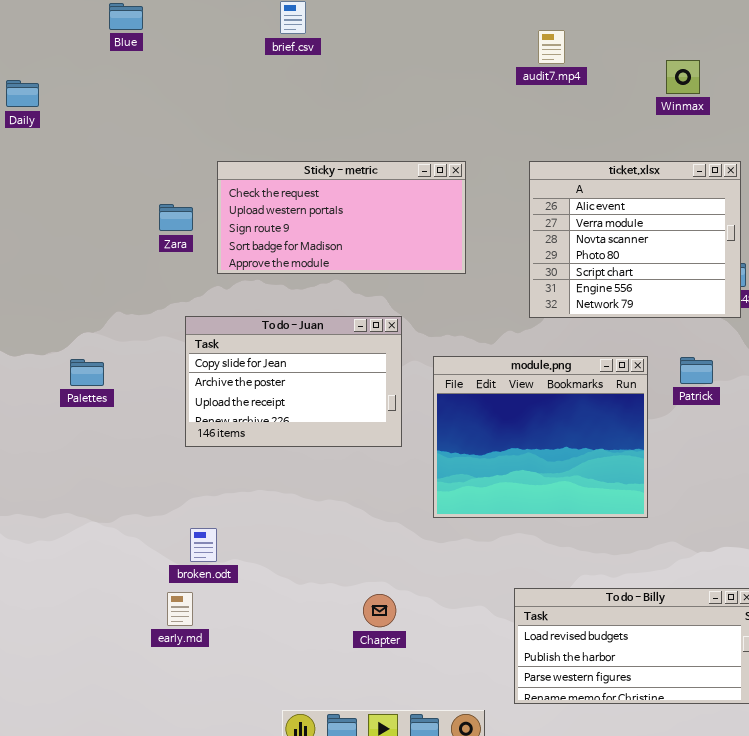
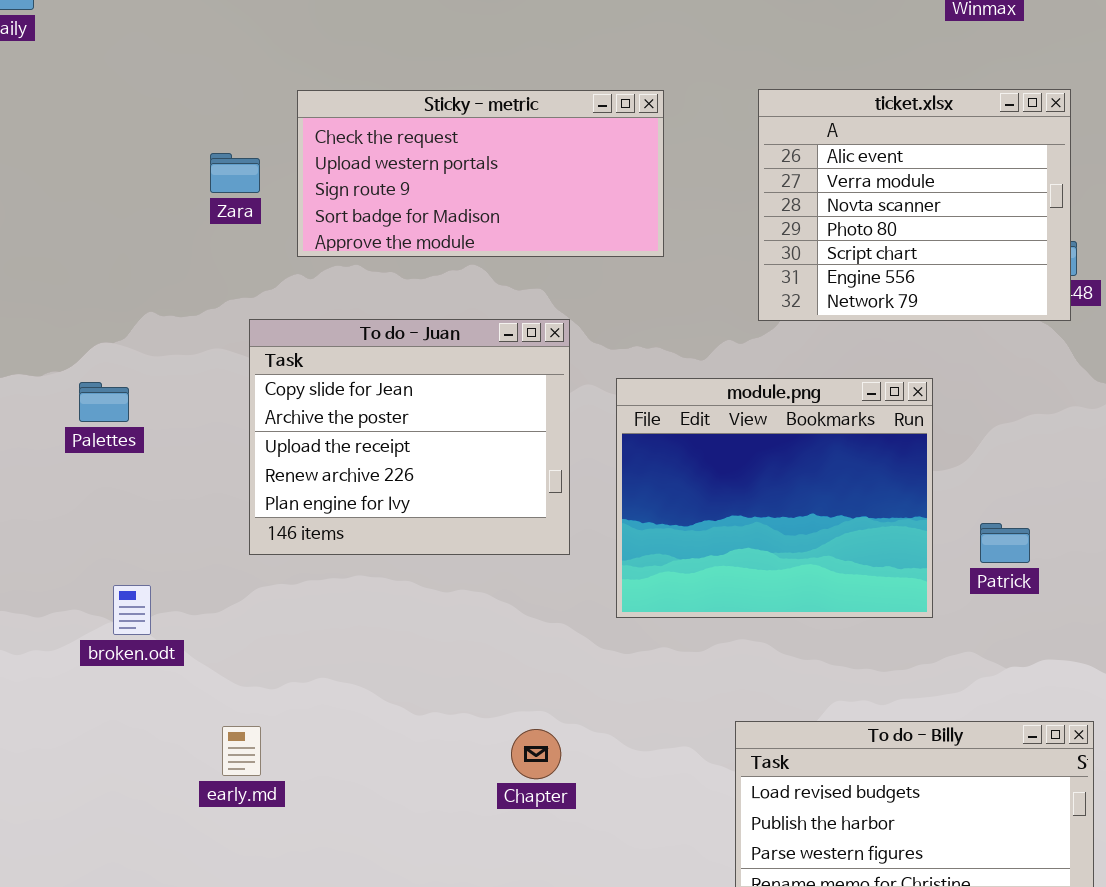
To do - Juan: [185,316,402,447] -> [249,319,570,555], resized
Patrick: [680,357,713,384] -> [980,523,1030,563], moved
broken.odt: [190,528,217,562] -> [113,585,151,635], moved

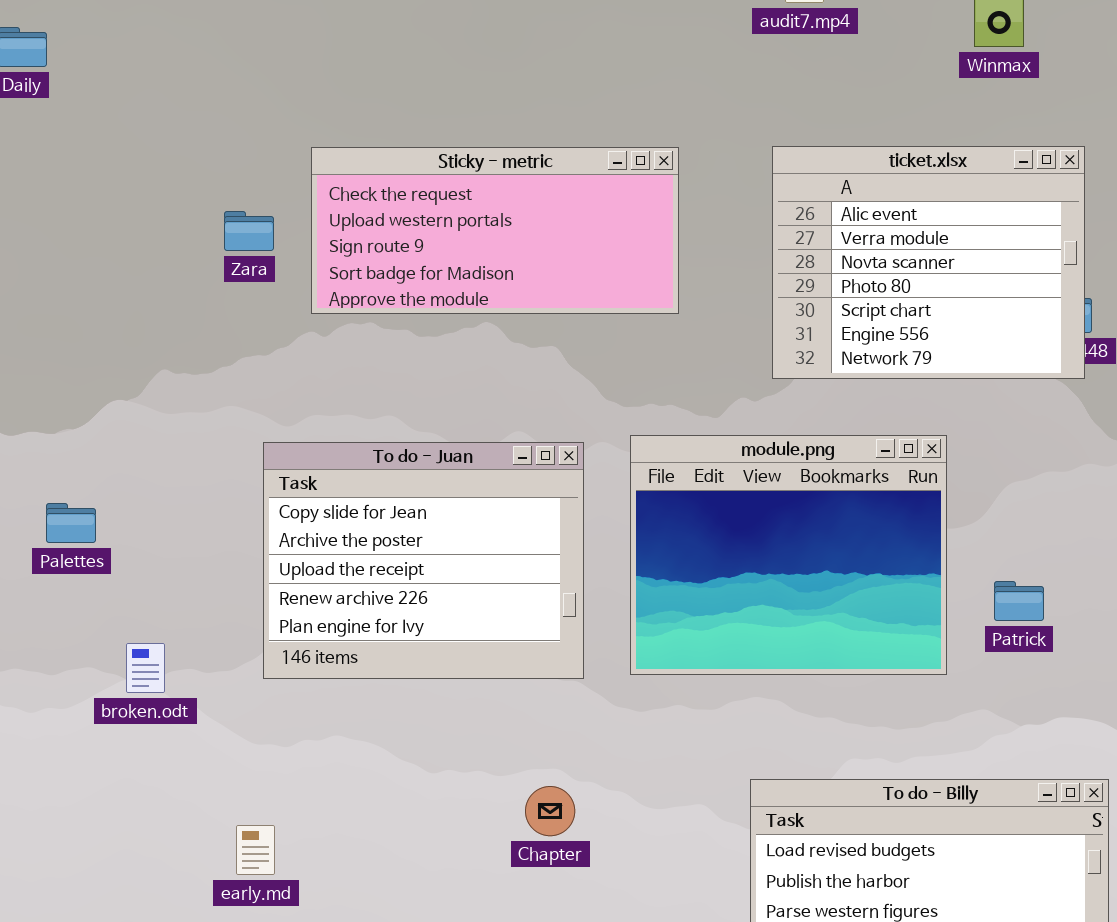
To do - Juan: [249,319,570,555] -> [263,442,584,679], moved
Palettes: [79,382,129,422] -> [46,503,96,543], moved
early.md: [222,726,261,776] -> [236,825,275,875], moved

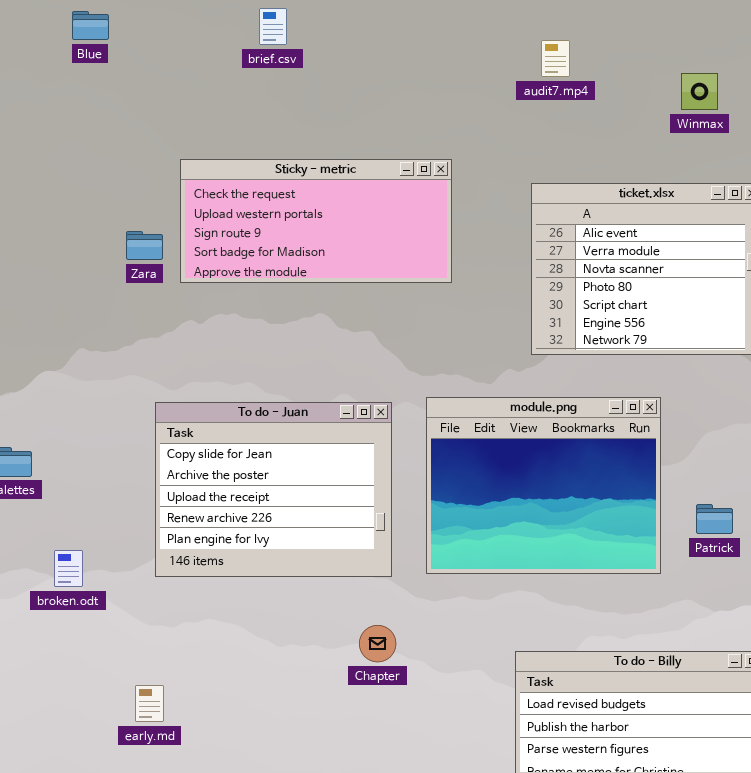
Sticky - metric: [311,147,679,314] -> [180,159,452,283], moved
Chapter: [525,786,575,836] -> [359,625,396,662], moved

